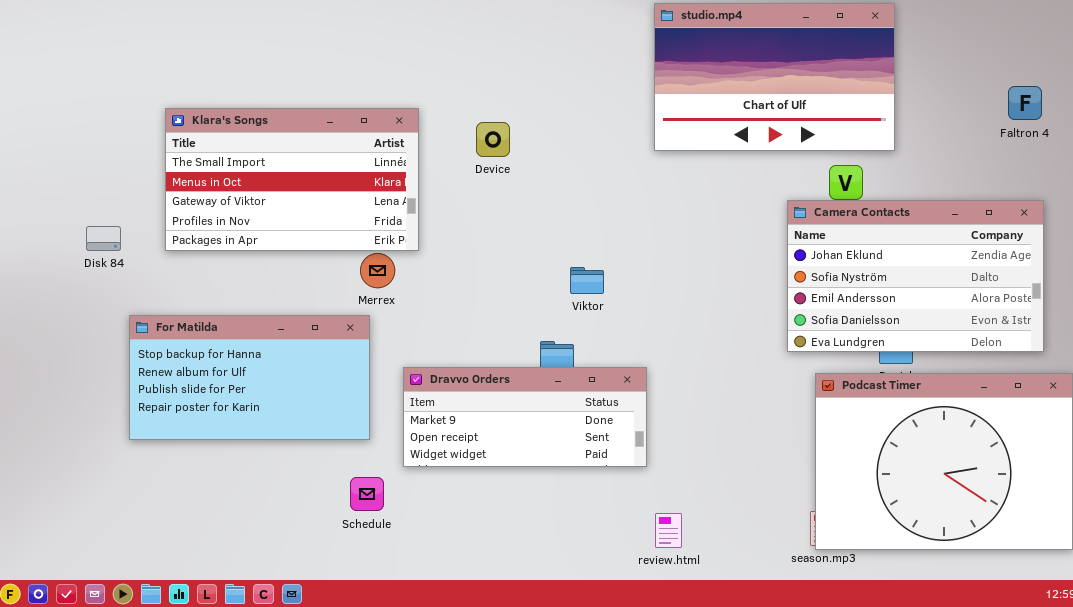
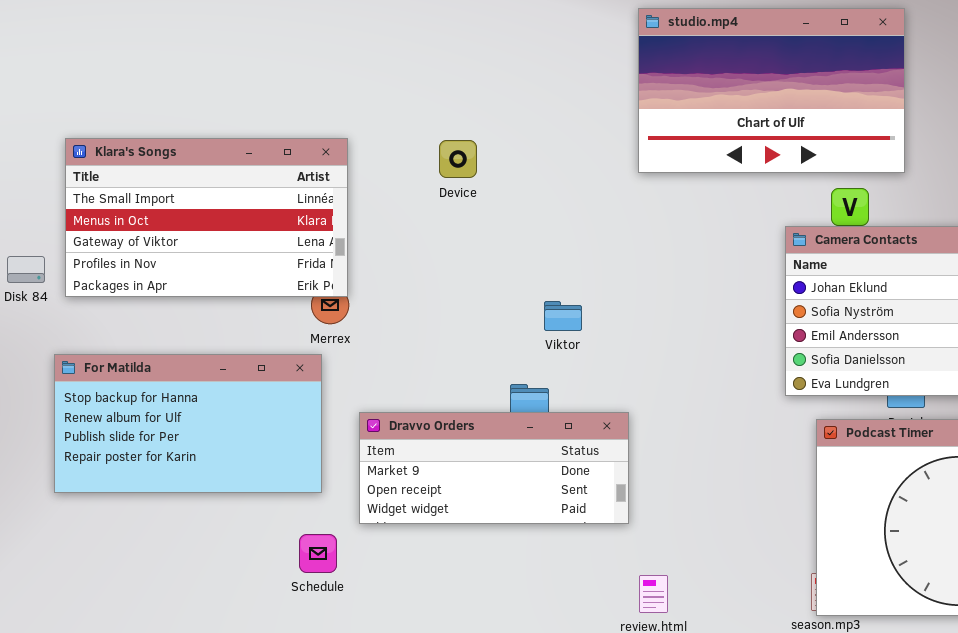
Klara's Songs: [165,108,419,251] -> [65,138,348,297], moved

